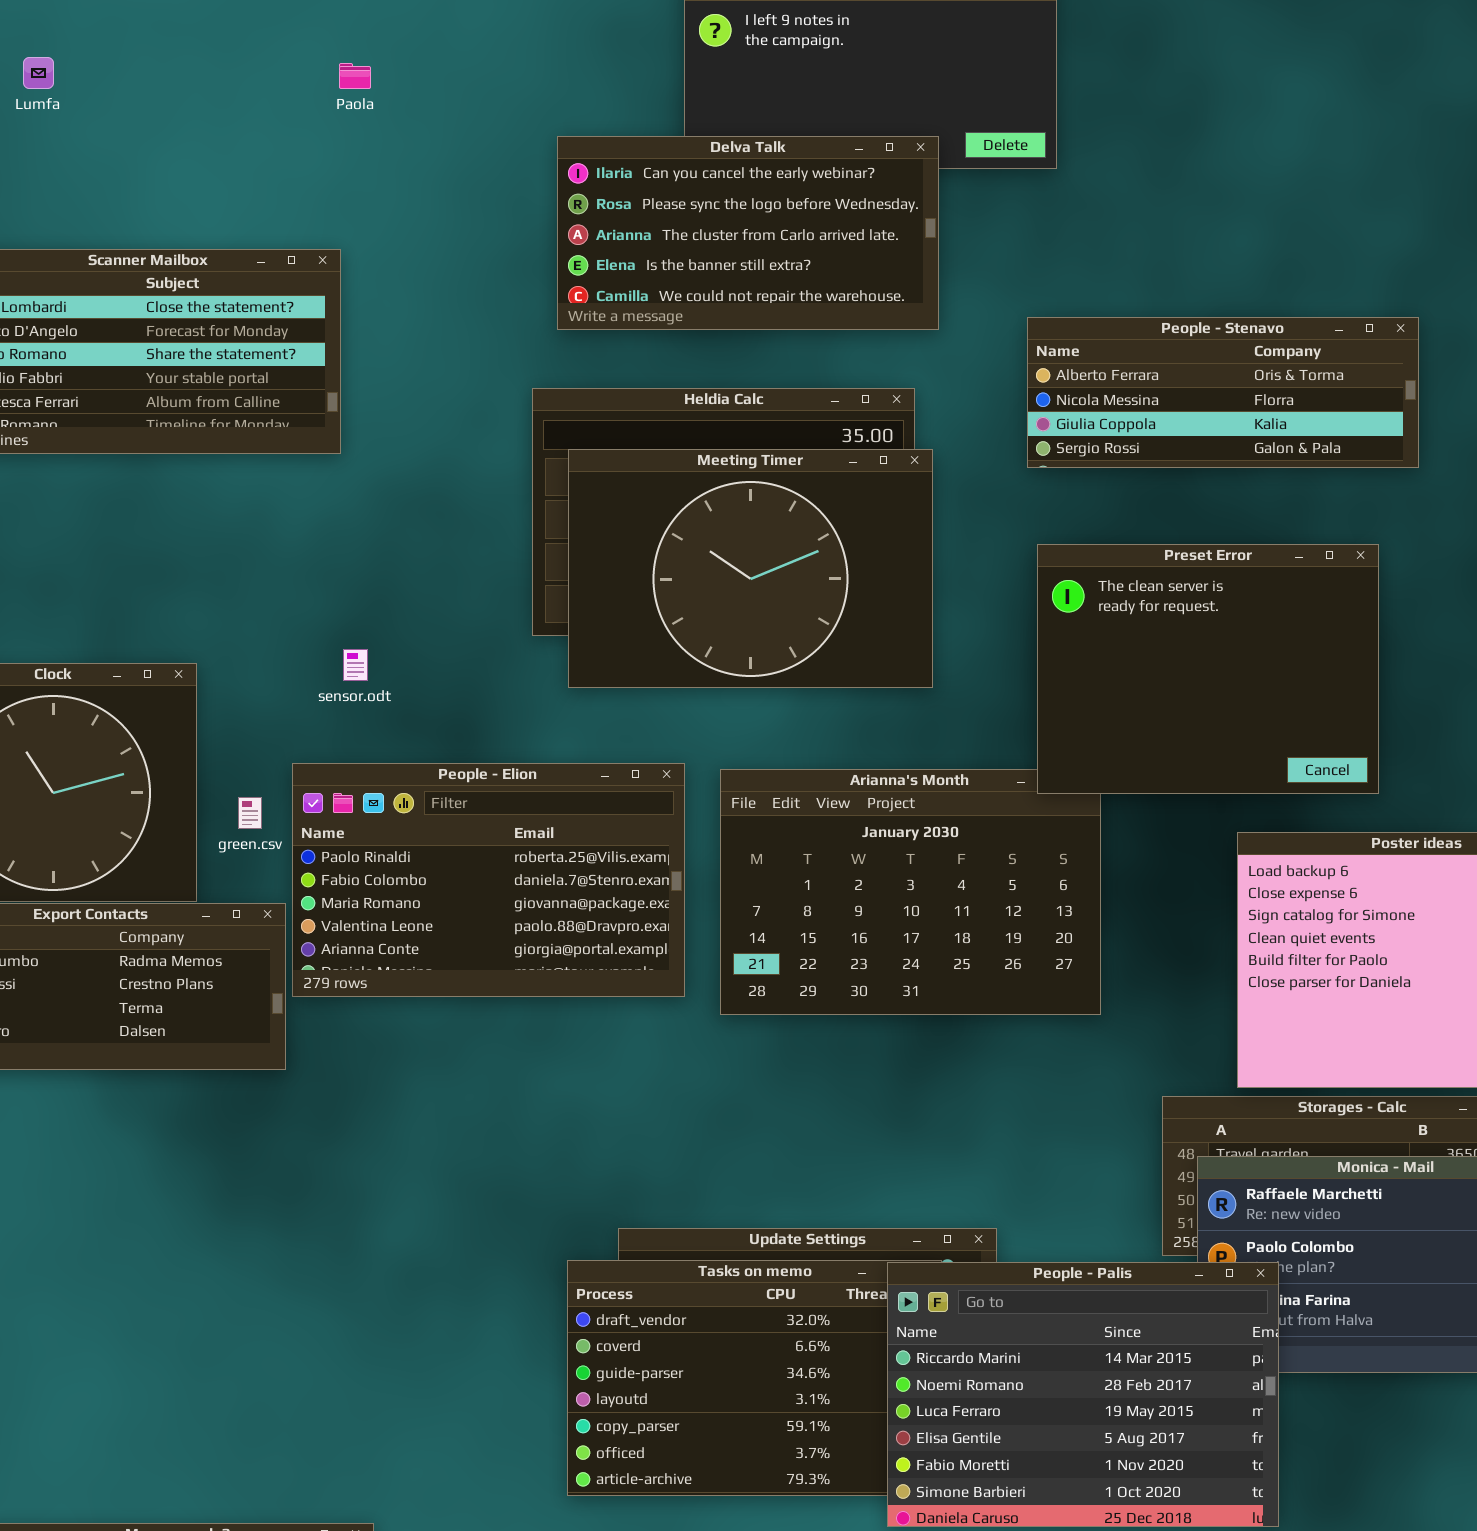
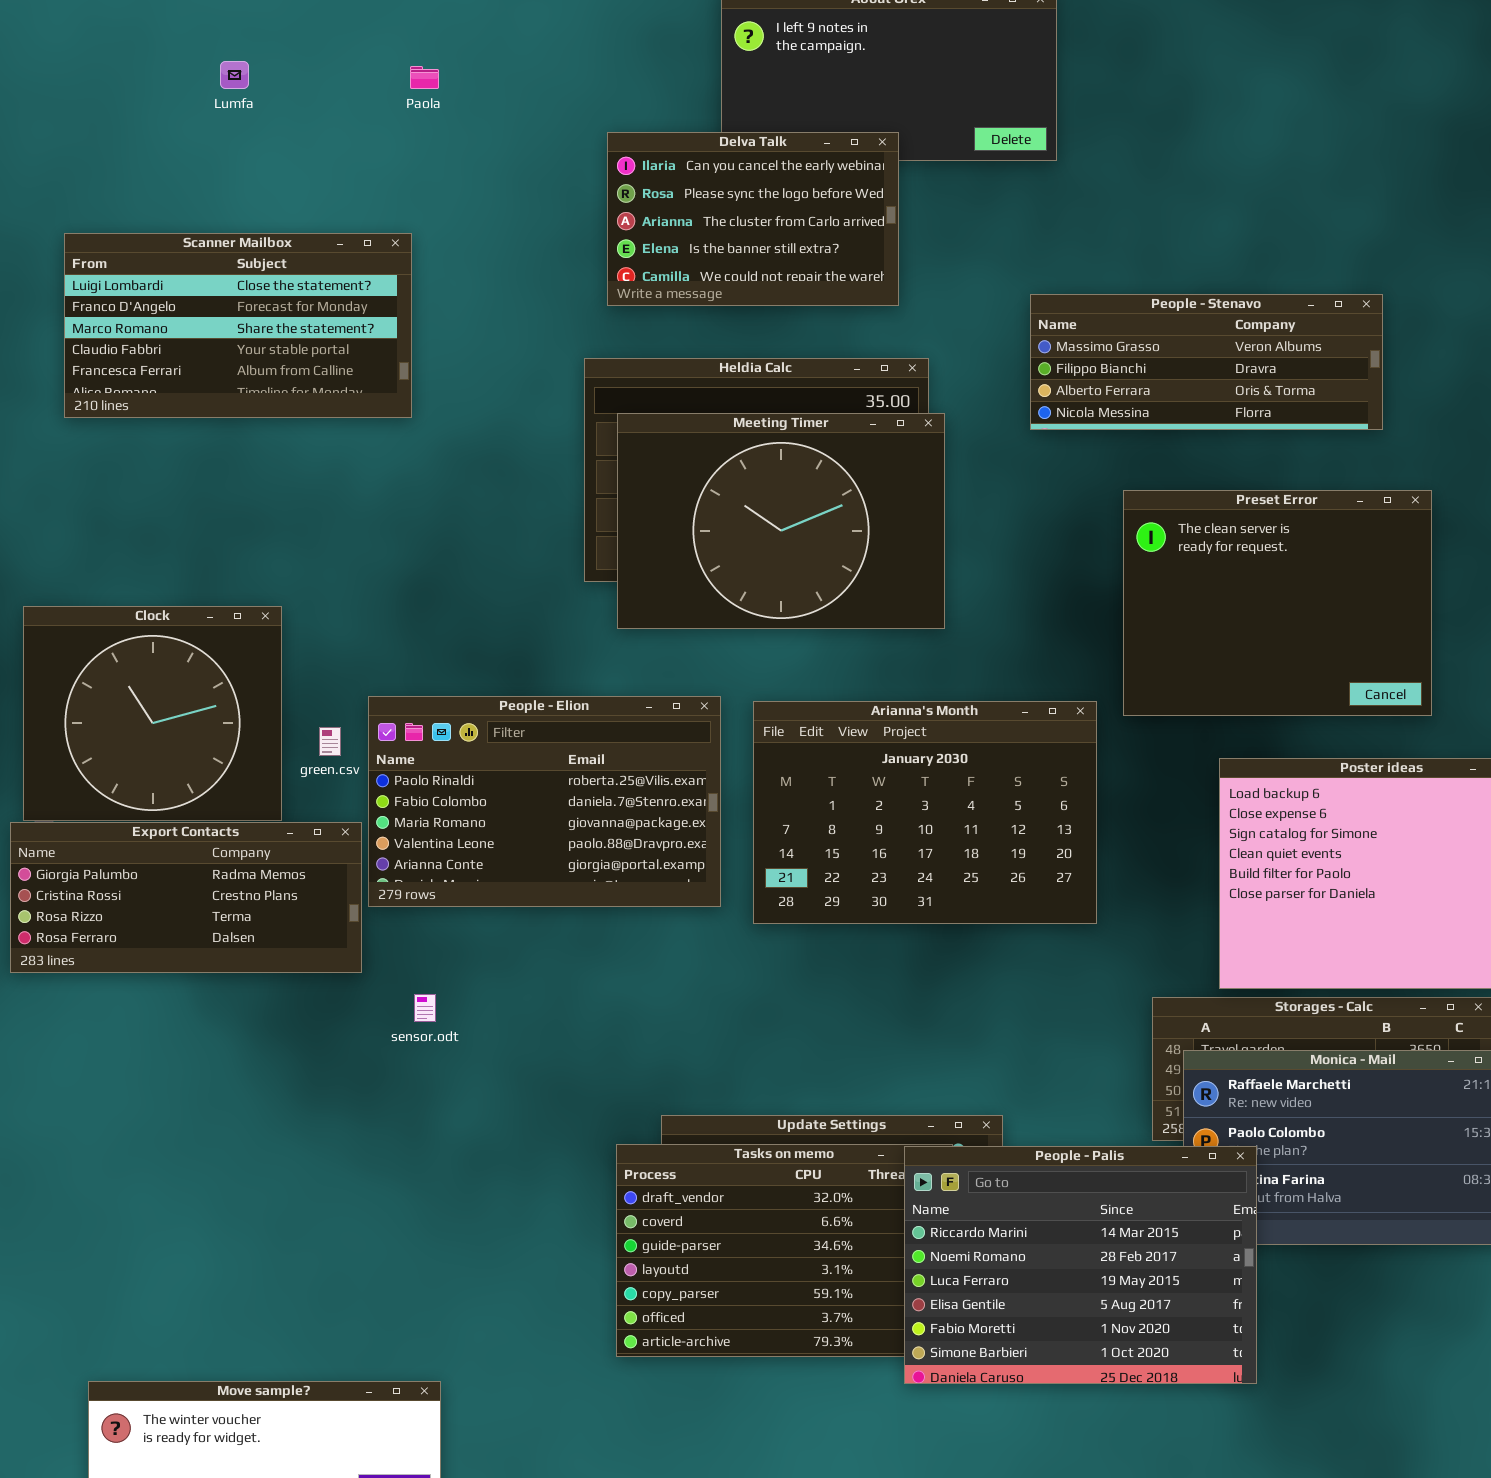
Lumfa: [23,57,54,89] -> [220,61,249,89], moved
Delva Talk: [557,136,939,330] -> [607,132,899,306], resized
People - Stenavo: [1027,317,1419,468] -> [1030,294,1383,430], scrolled up 2 rows
Preset Error: [1037,544,1379,794] -> [1123,490,1432,716], moved
sensor.odt: [343,649,368,681] -> [414,994,436,1022], moved

